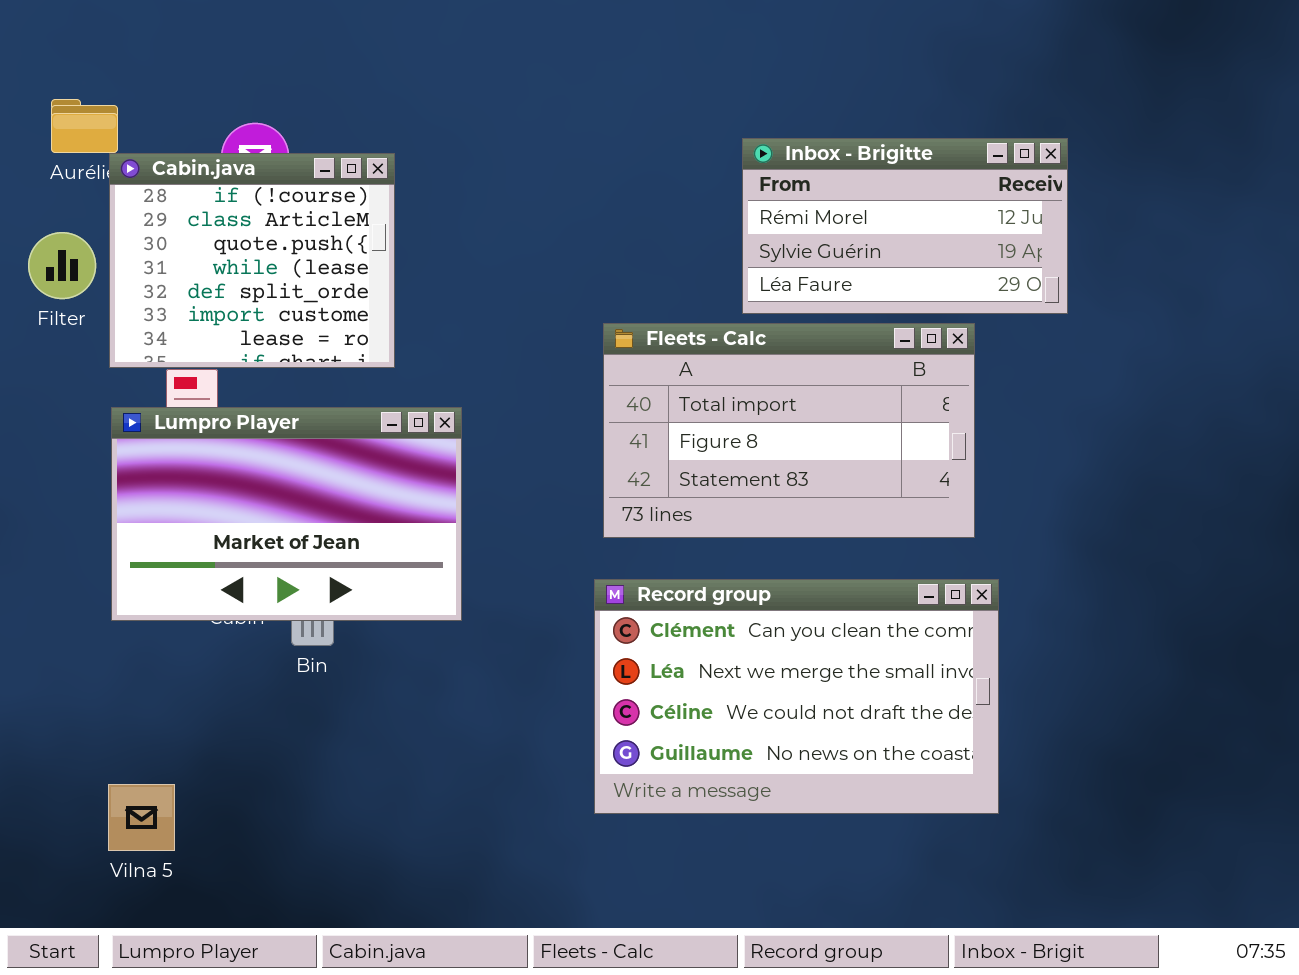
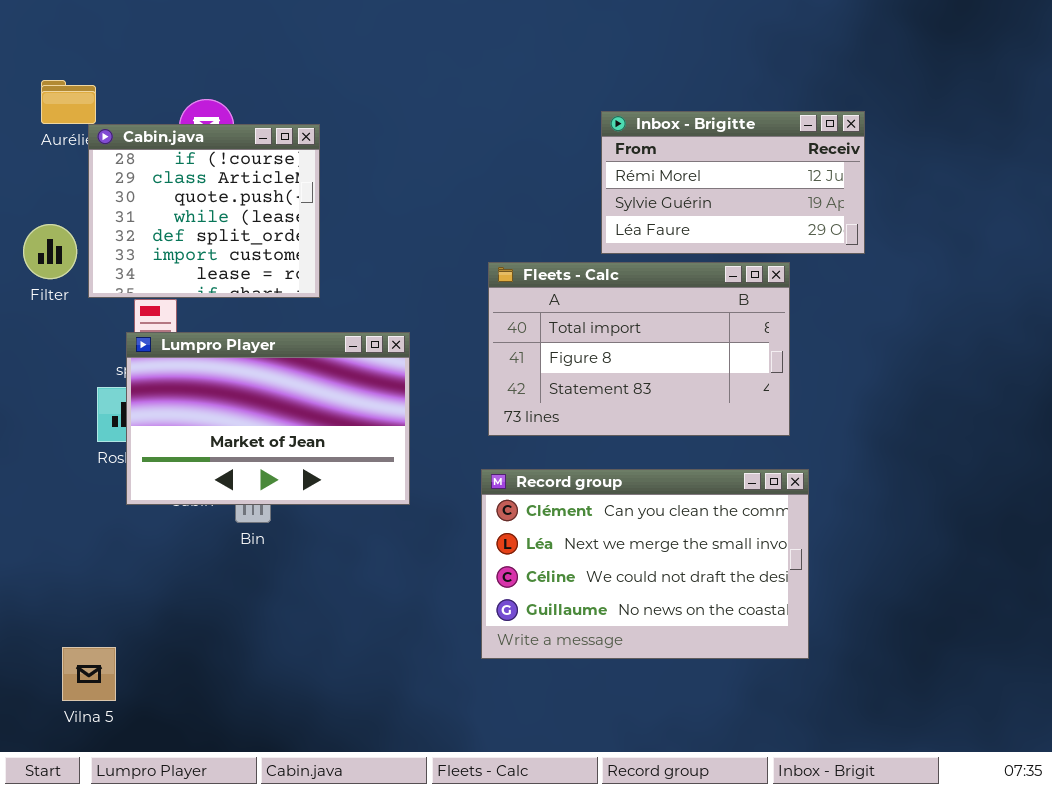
Filter: [28,232,96,299] -> [23,224,77,279], moved
Lumpro Player: [111,407,462,621] -> [126,332,410,505], moved
Vilna 5: [108,784,175,851] -> [62,647,116,701], moved

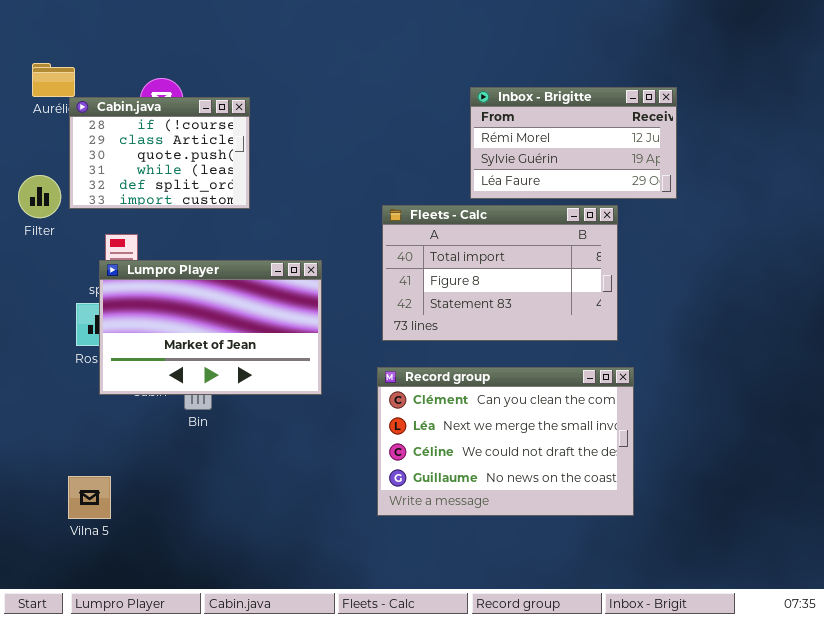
Cabin.java: [88,124,320,298] -> [69,97,250,209], resized
Vilna 5: [62,647,116,701] -> [68,476,111,519], moved

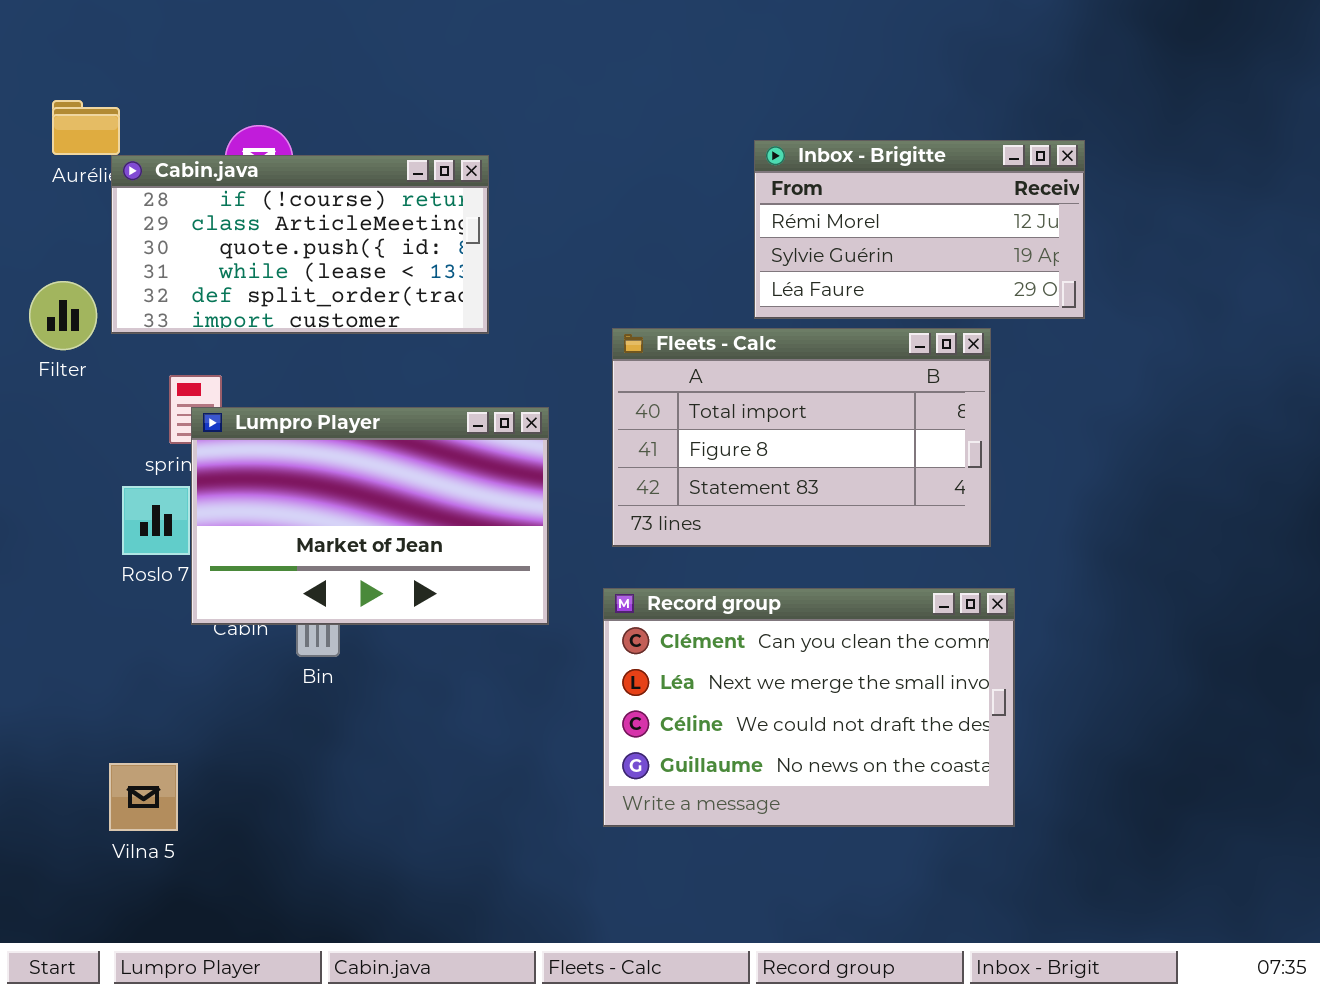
Cabin.java: [69,97,250,209] -> [111,155,489,334], resized
Lumpro Player: [99,260,322,395] -> [191,407,549,625], moved

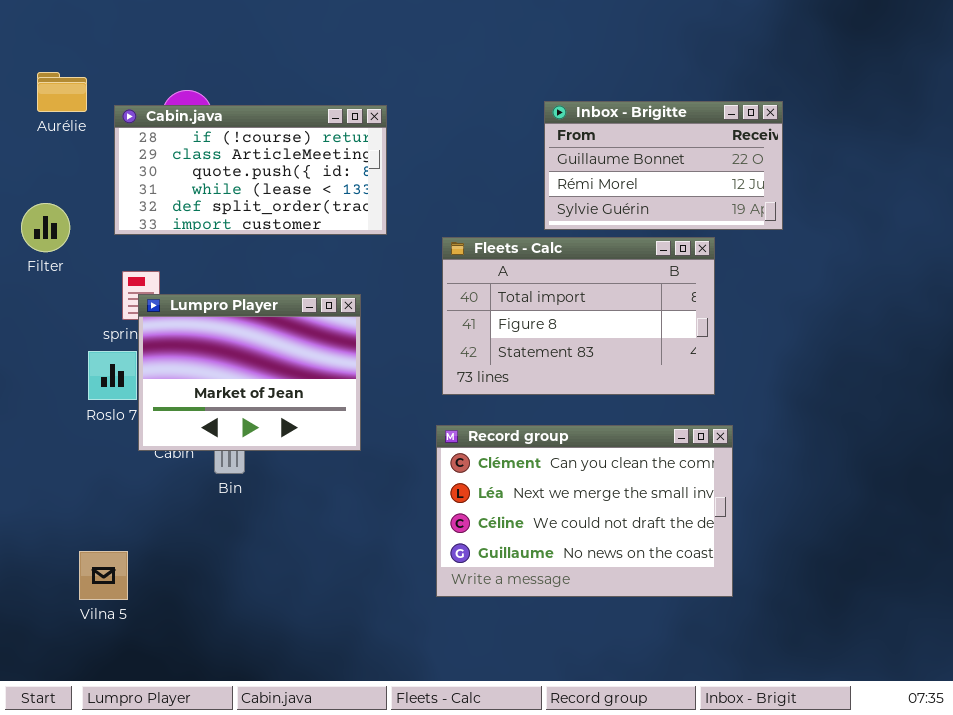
Inbox - Brigitte: [754,140,1085,319] -> [544,101,783,230], scrolled up 1 row
Cabin.java: [111,155,489,334] -> [114,105,387,235], moved
Lumpro Player: [191,407,549,625] -> [138,294,361,451], resized

